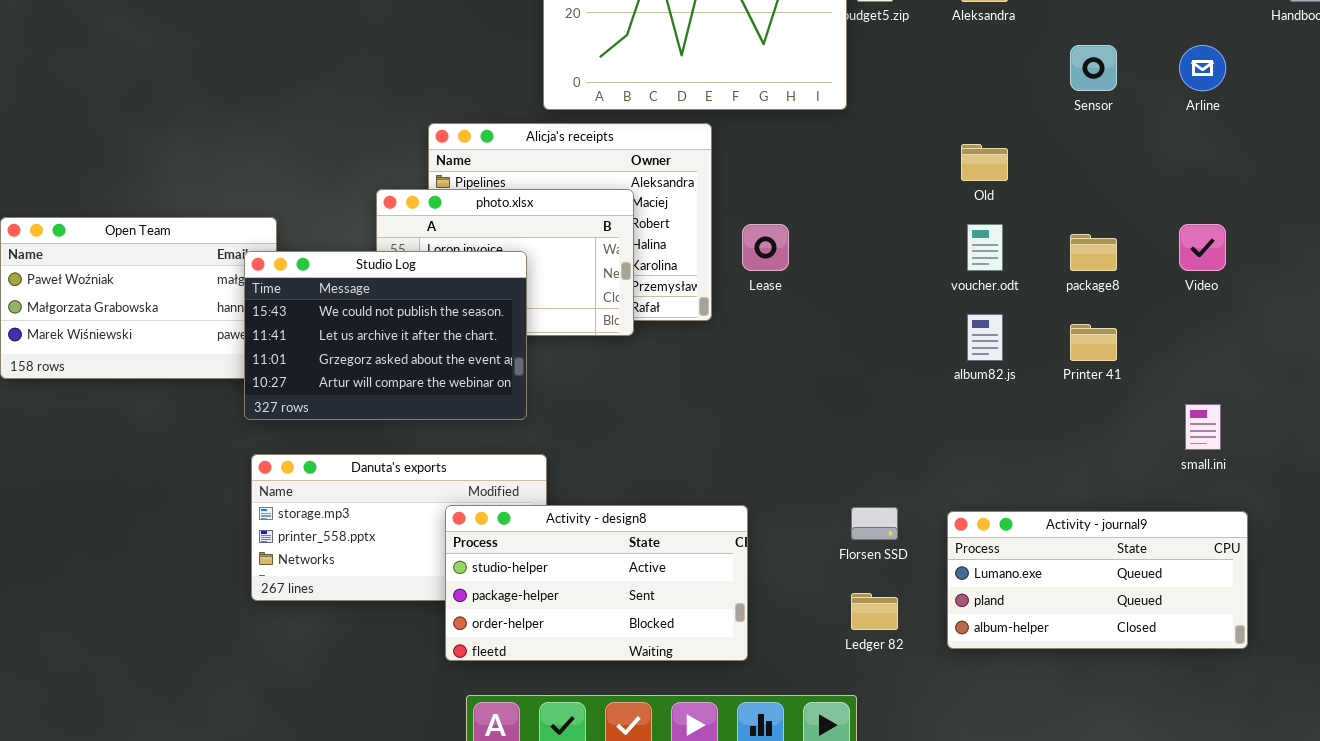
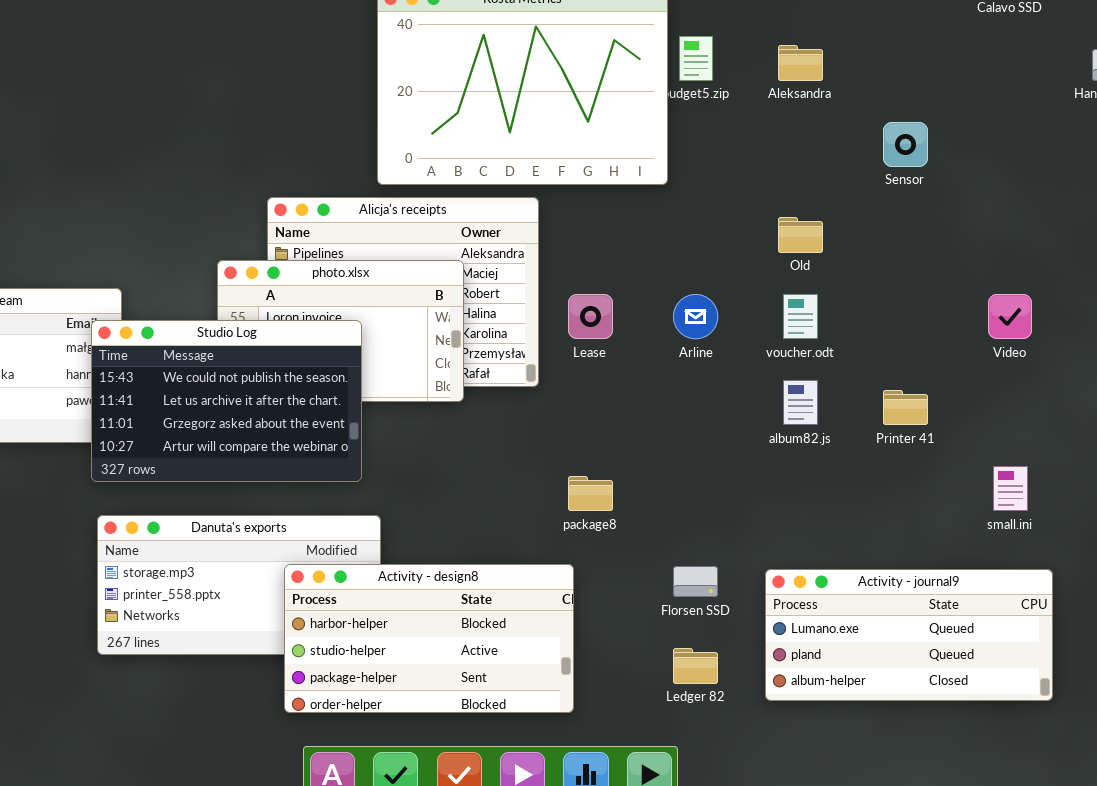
Arline: [1179,45,1226,91] -> [673,294,718,339], moved
package8: [1070,234,1117,271] -> [568,476,613,511], moved
Activity - design8: [445,505,748,661] -> [284,564,574,713], scrolled up 1 row

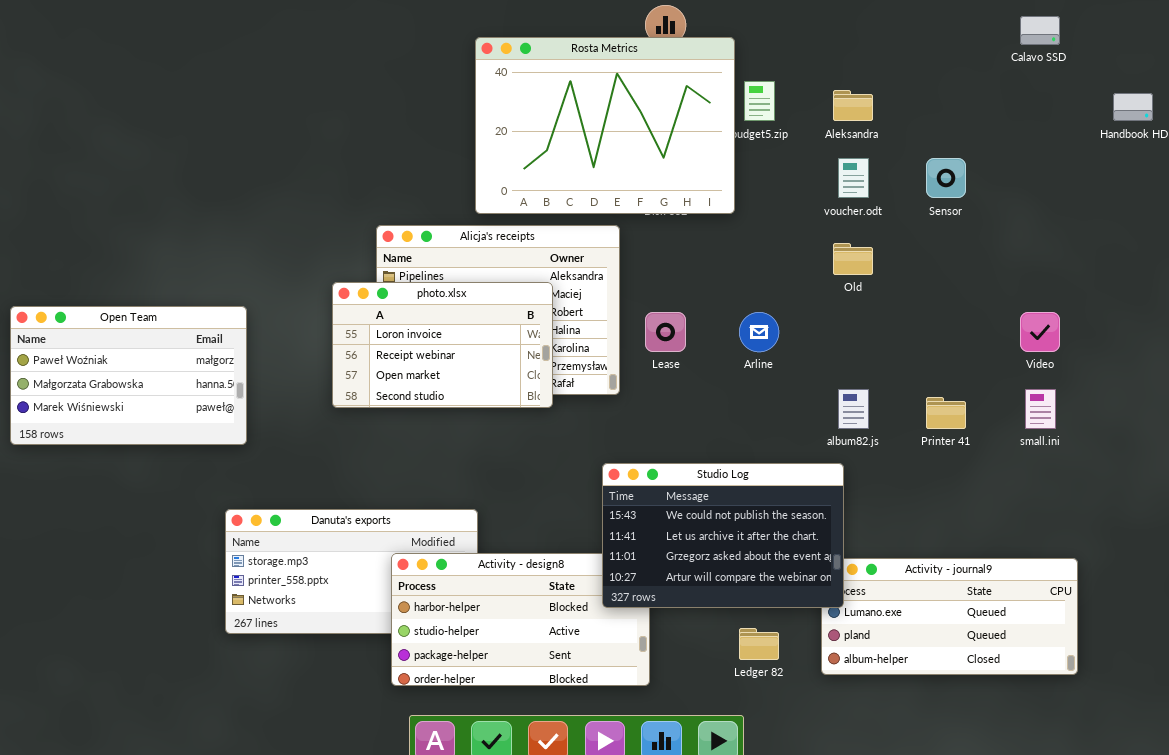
voucher.odt: [783,294,818,339] -> [838,158,869,198], moved
Studio Log: [91,320,362,482] -> [602,463,844,608], moved
small.ini: [993,466,1028,511] -> [1025,389,1056,429], moved

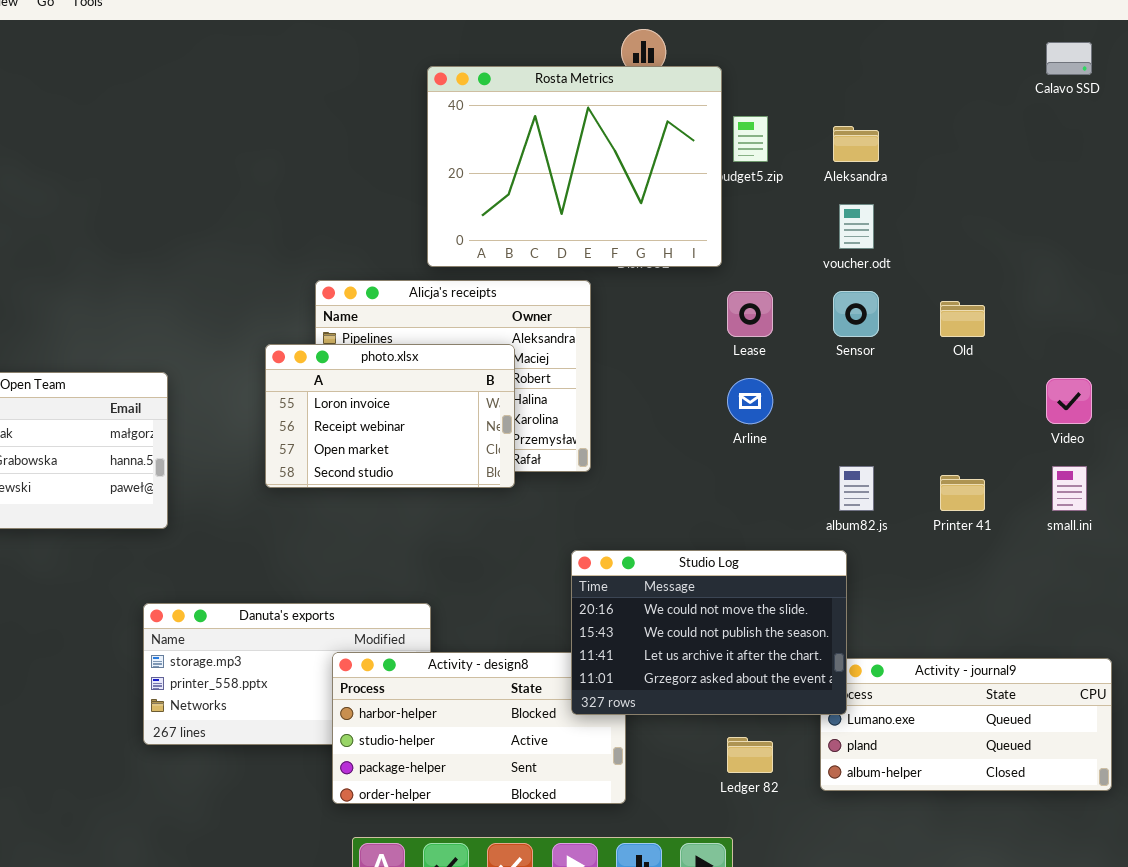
Sensor: [926,158,966,198] -> [833,291,879,337], moved
Old: [833,243,873,275] -> [940,301,985,337], moved
Lease: [645,312,686,352] -> [727,291,773,337], moved
Studio Log: [602,463,844,608] -> [571,550,847,715], scrolled up 1 row

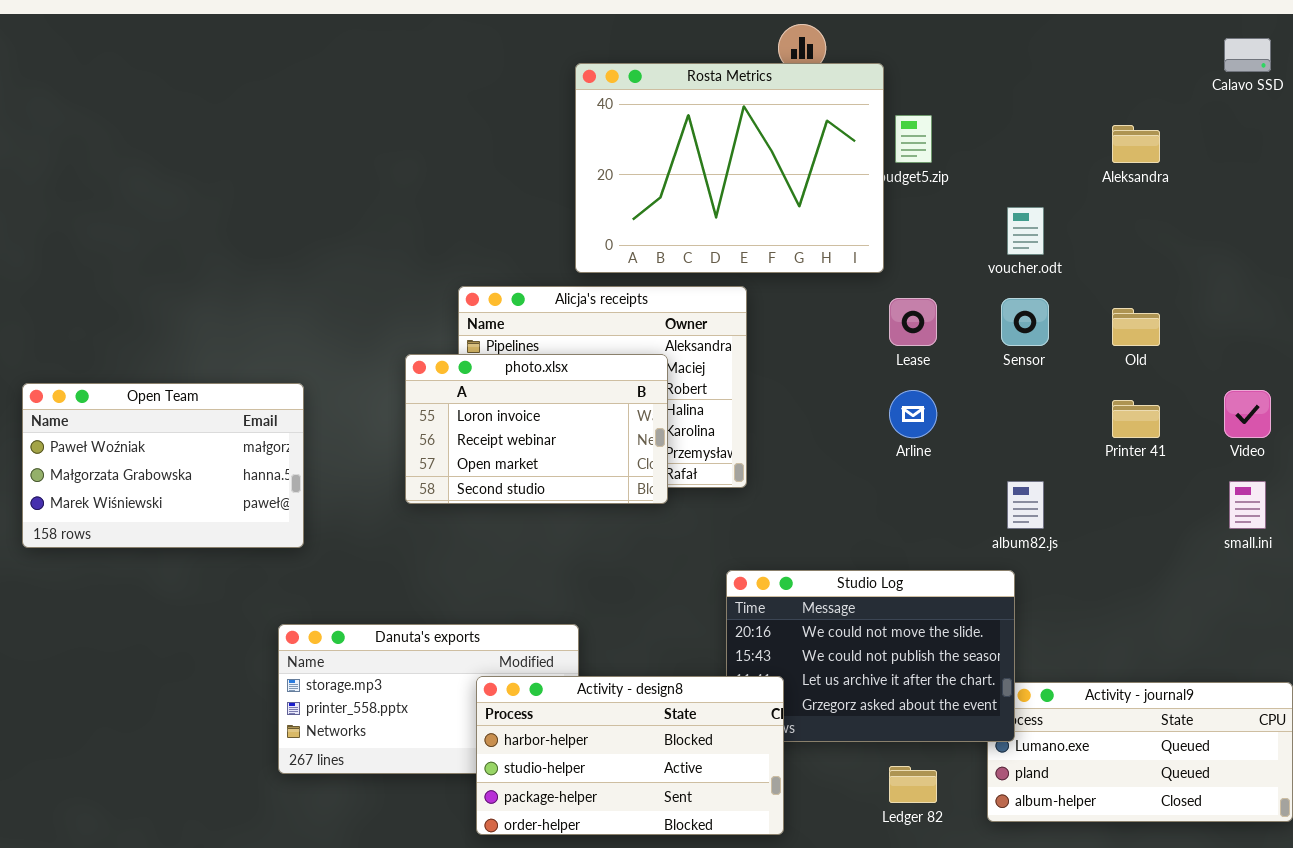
Aleksandra: [833,126,879,162] -> [1112,125,1160,163], moved
Printer 41: [940,475,985,511] -> [1112,400,1160,438], moved
Activity - design8: [332,652,626,804] -> [476,676,784,835], raised

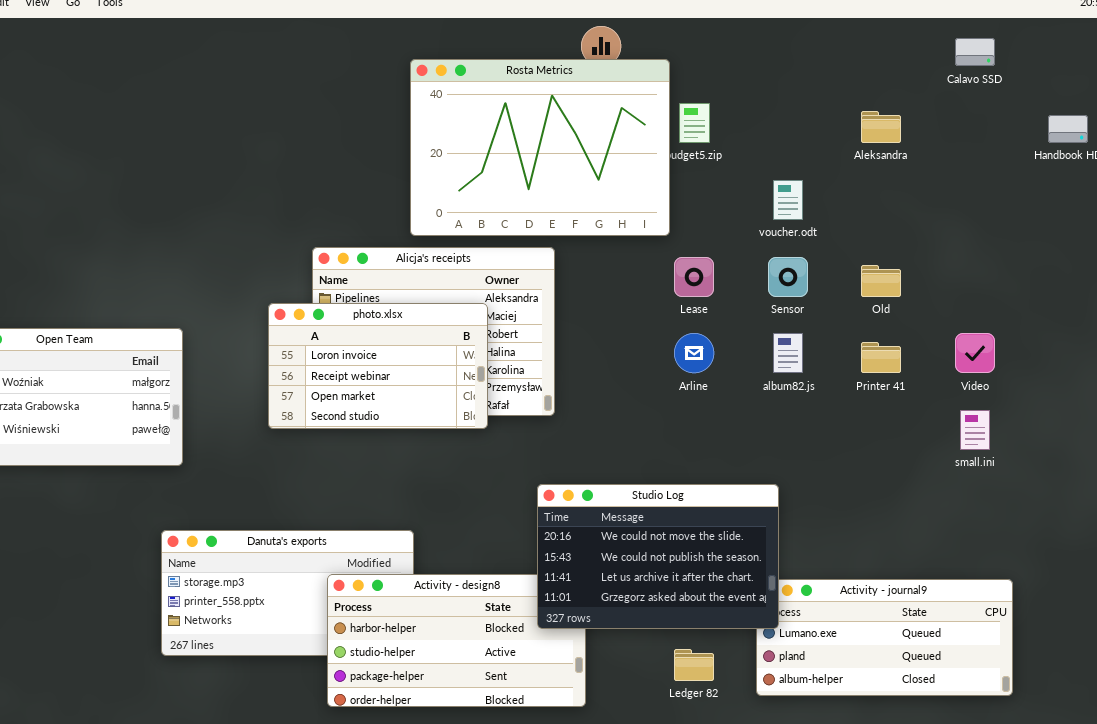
album82.js: [1007,481,1044,529] -> [773,333,803,373], moved
Studio Log: [726,570,1015,742] -> [537,484,779,629], raised

